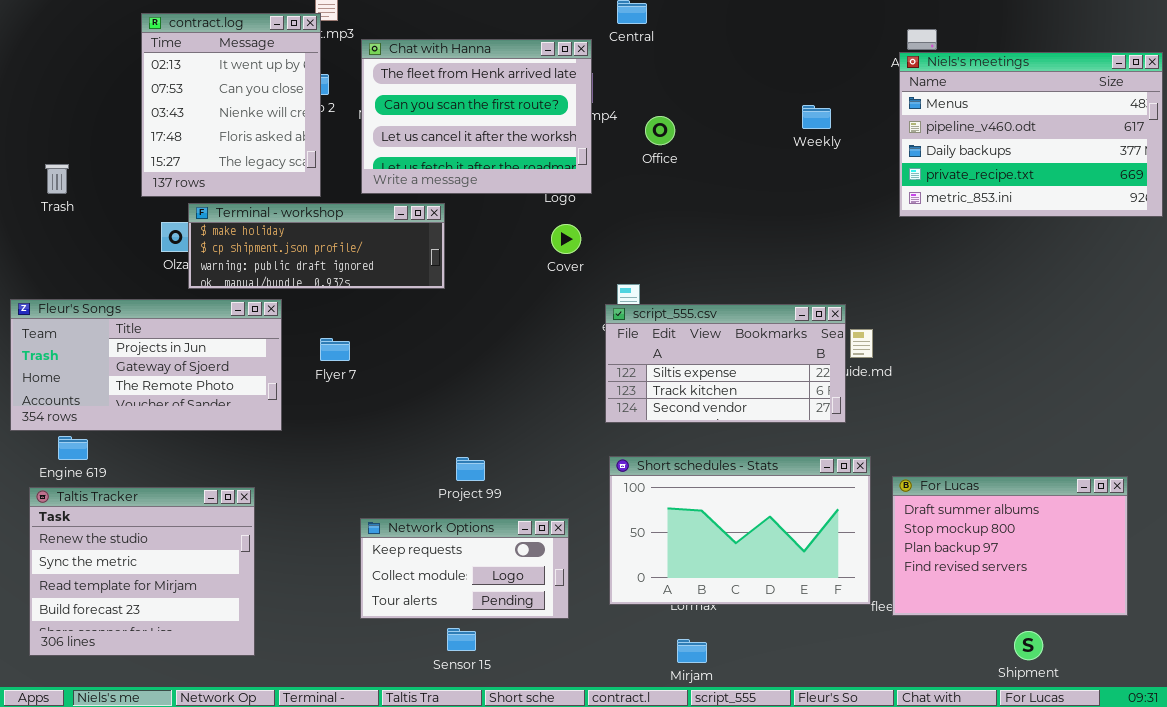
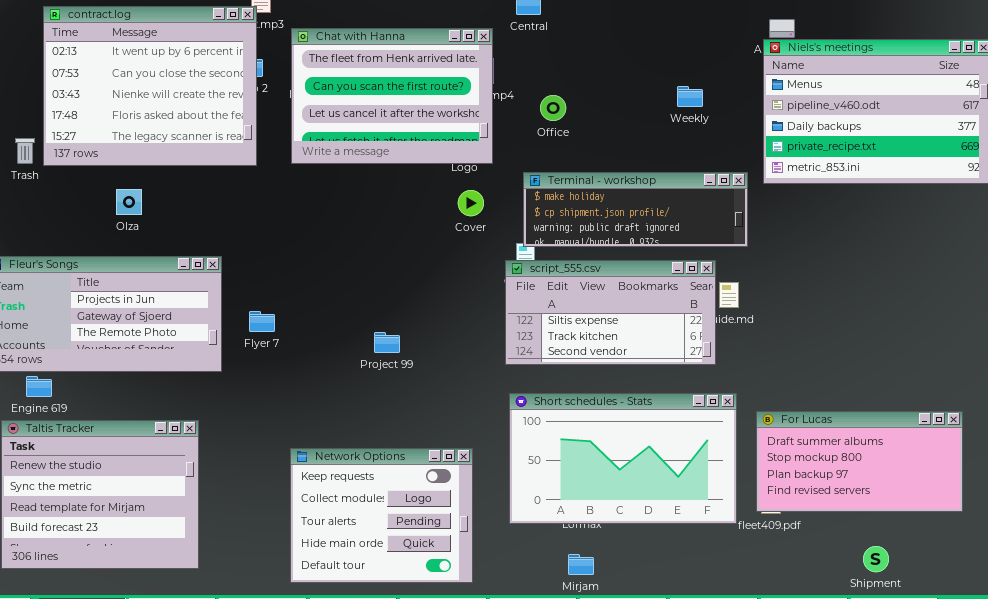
contract.log: [141,13,321,197] -> [43,6,257,166], resized
Terminal - workshop: [188,203,445,289] -> [523,172,748,247], moved
Flyer 7: [320,338,350,361] -> [249,311,275,332], moved
Project 99: [456,457,485,481] -> [374,332,400,353], moved
For Lucas: [892,476,1128,616] -> [756,411,963,512], resized
Network Options: [360,518,569,619] -> [290,448,473,583], resized

